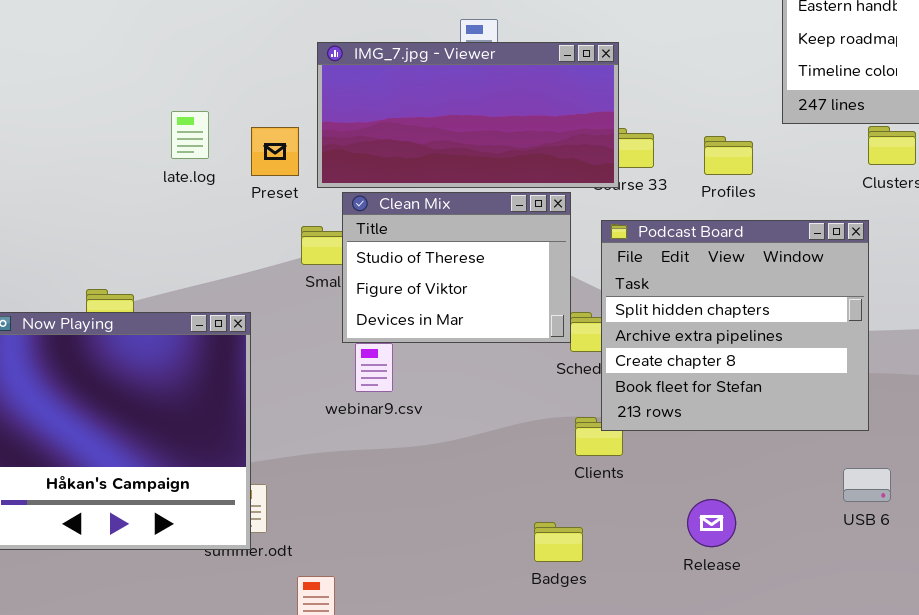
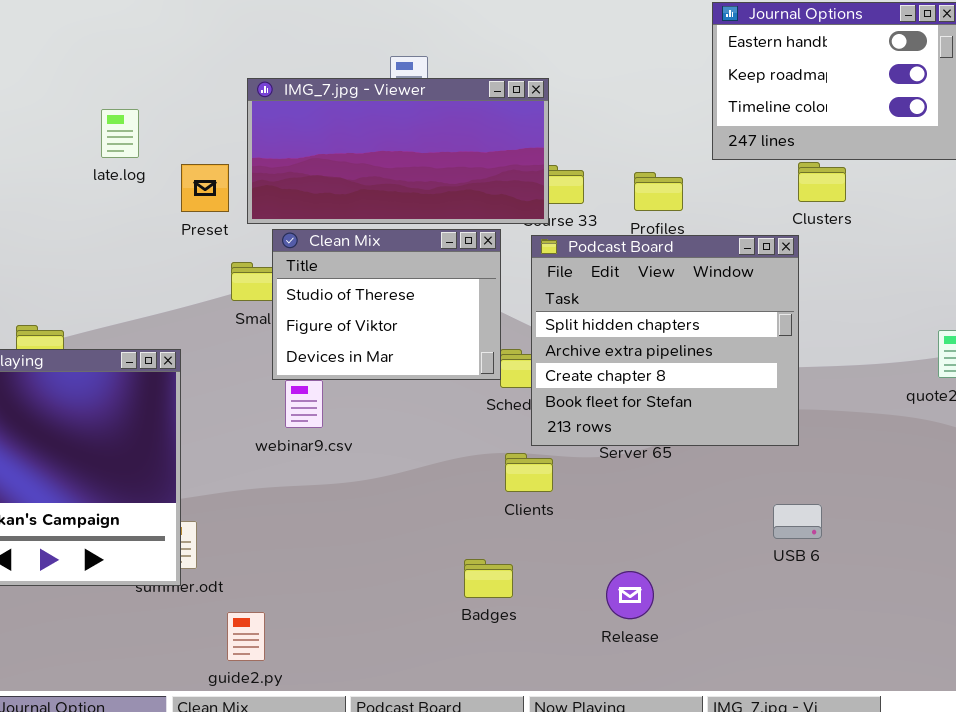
late.log: [171,111,209,159] -> [101,109,139,158], moved
Podcast Board: [601,220,869,431] -> [531,235,799,446], moved
Release: [687,499,736,547] -> [606,571,654,619], moved

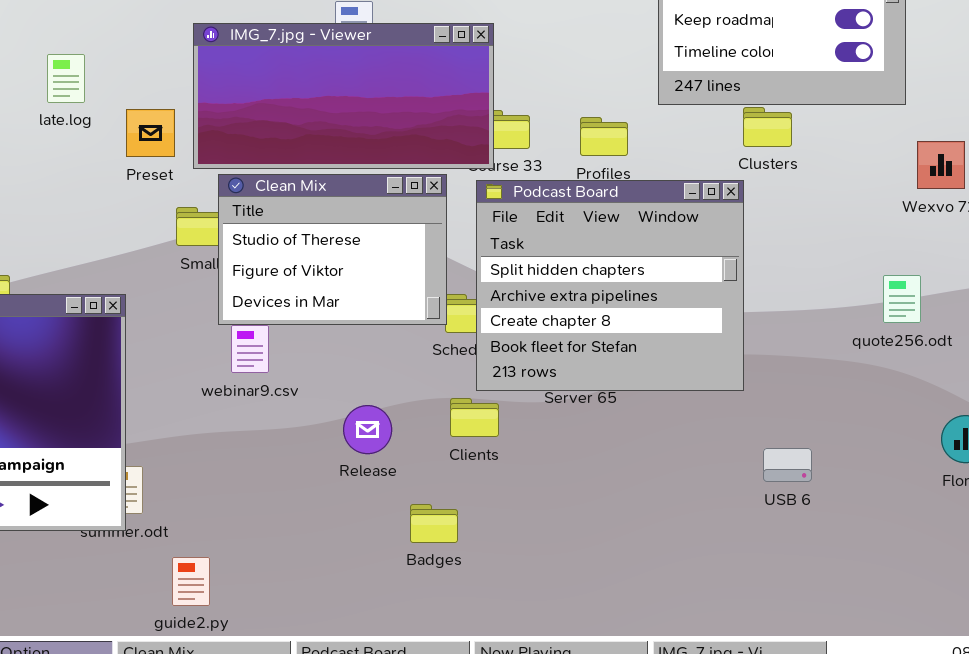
USB 6: [773,504,822,539] -> [763,448,812,482], moved
Release: [606,571,654,619] -> [343,405,392,454], moved

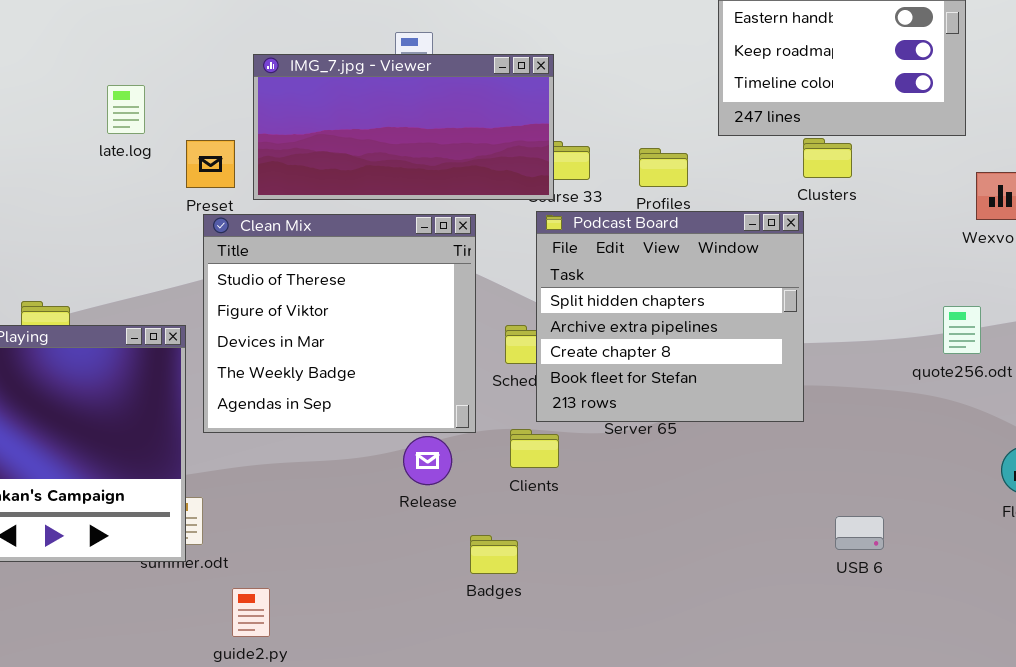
Clean Mix: [218,174,447,325] -> [203,214,476,433], moved, resized
USB 6: [763,448,812,482] -> [835,516,884,550], moved

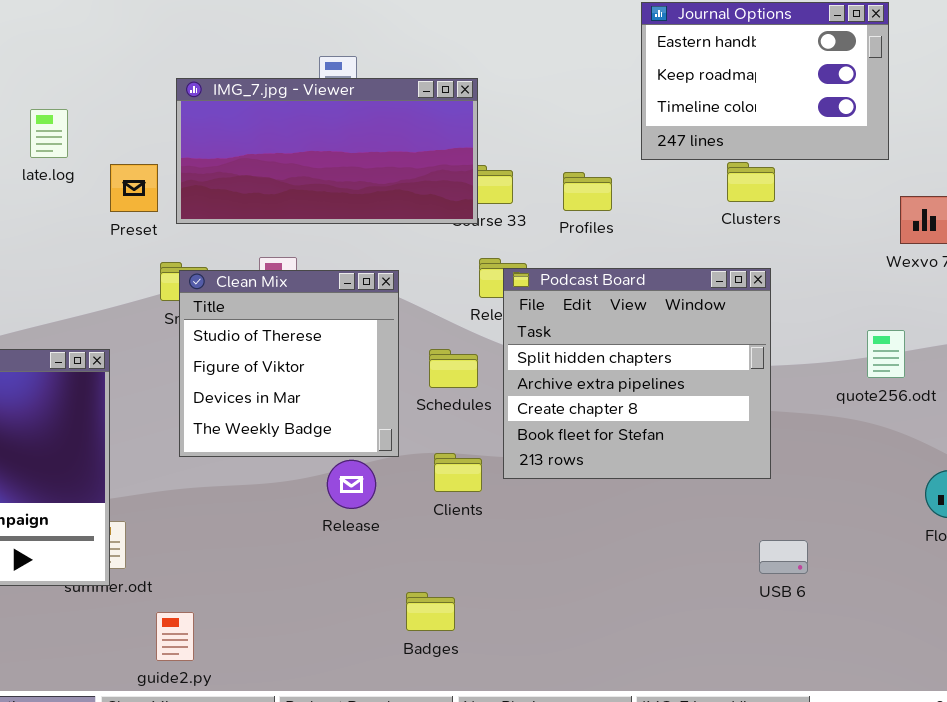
Podcast Board: [536,211,804,422] -> [503,268,771,479], moved
Clean Mix: [203,214,476,433] -> [179,270,399,457], resized
Badges: [470,535,518,574] -> [406,592,455,631], moved

